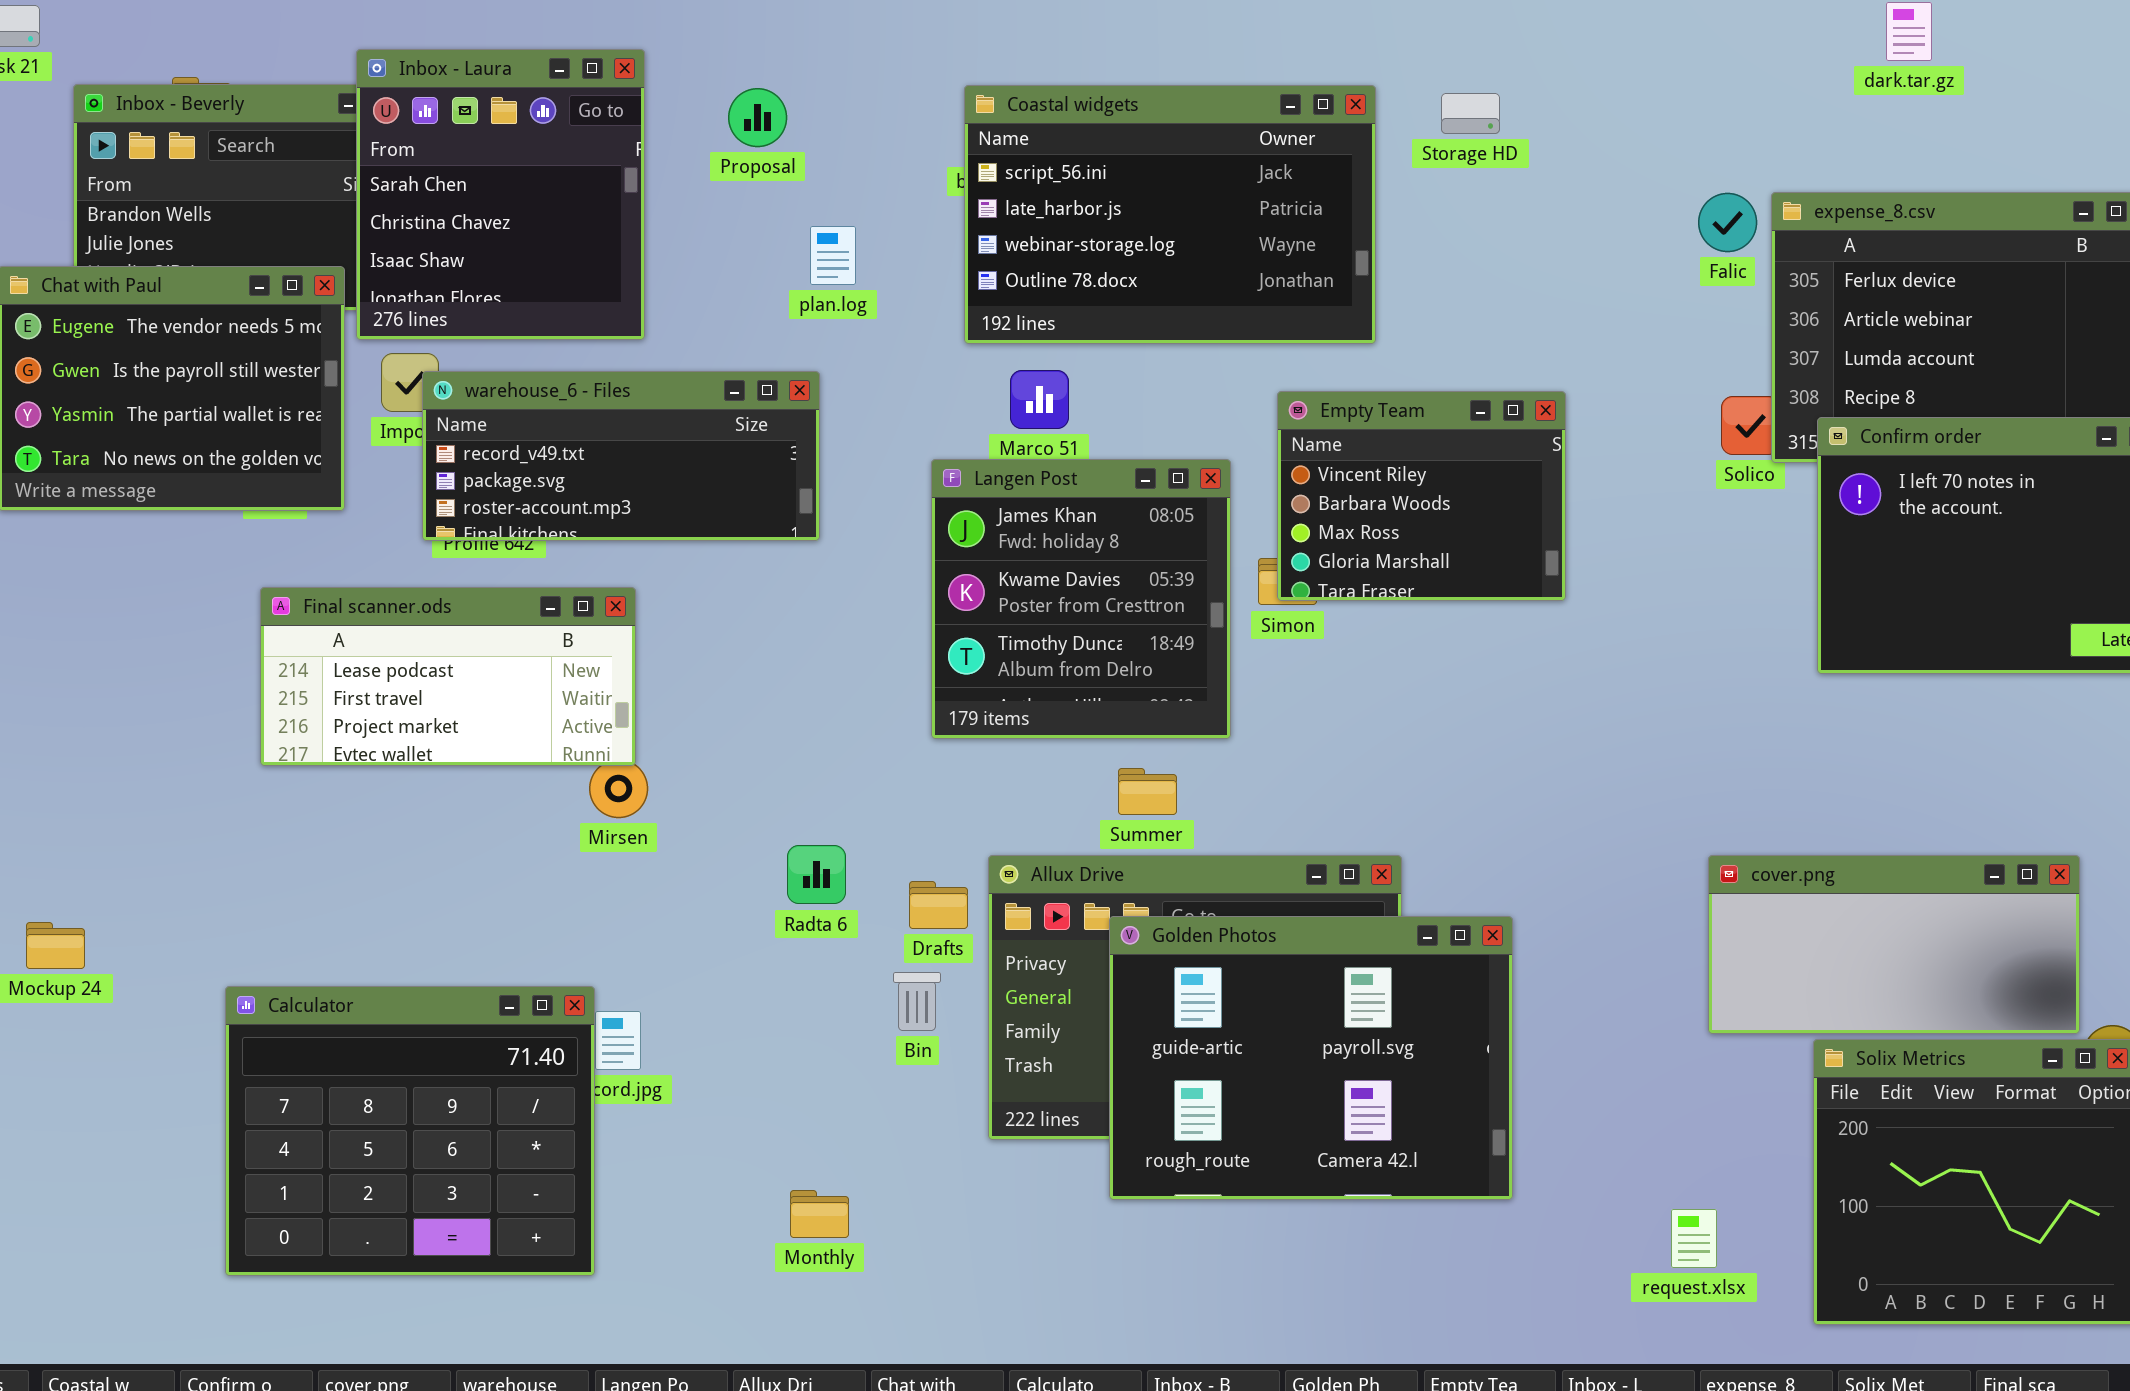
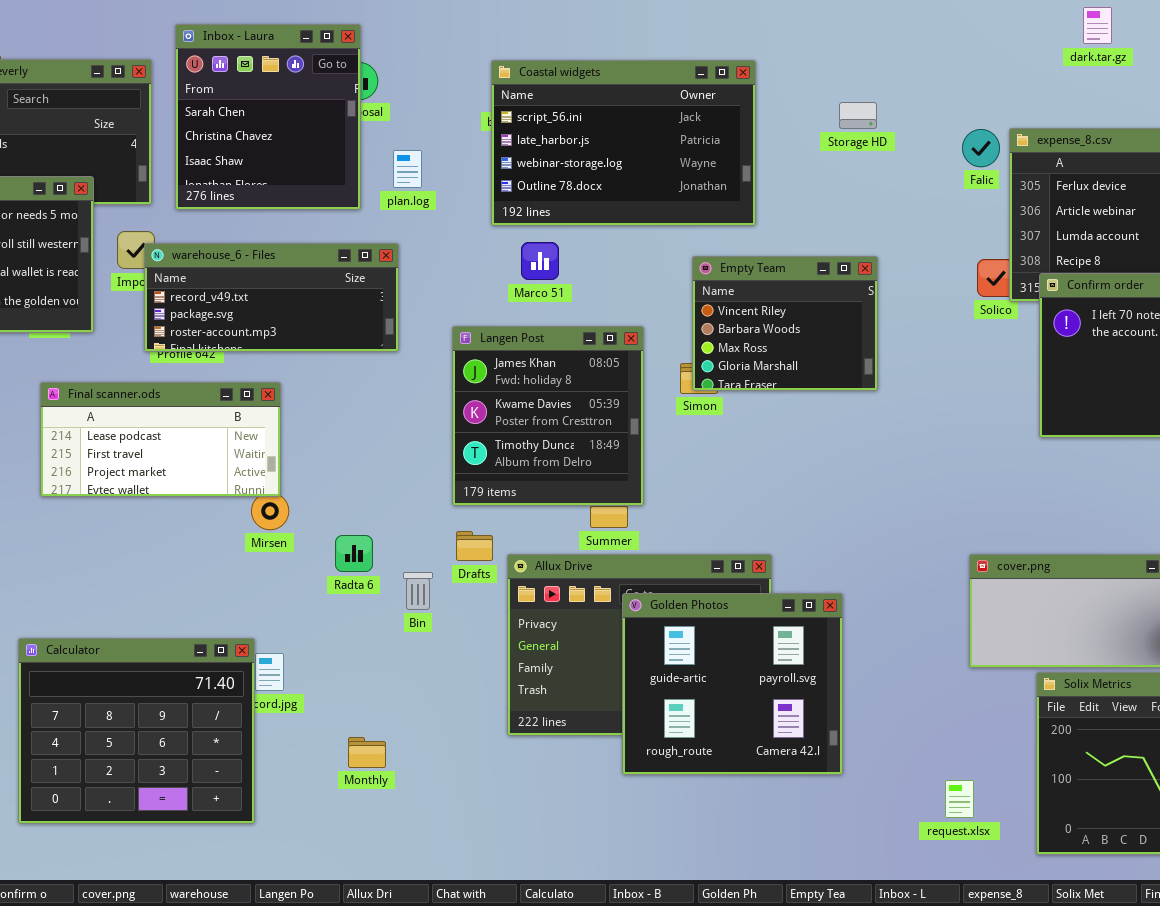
Inbox - Laura: [356,49,645,340] -> [175,24,361,210], moved
Storage HD: [1441,93,1500,134] -> [839,102,877,129], moved
Langen Post: [931,459,1231,739] -> [452,326,644,506], moved
Radta 6: [787,845,846,904] -> [335,535,373,572], moved
Drafts: [909,881,968,929] -> [456,531,493,561], moved
Golden Photos: [1109,916,1513,1200] -> [622,593,843,775], resized
Bin: [893,972,941,1031] -> [403,572,433,610], moved
Monthly: [790,1190,849,1238] -> [348,737,386,768], moved

